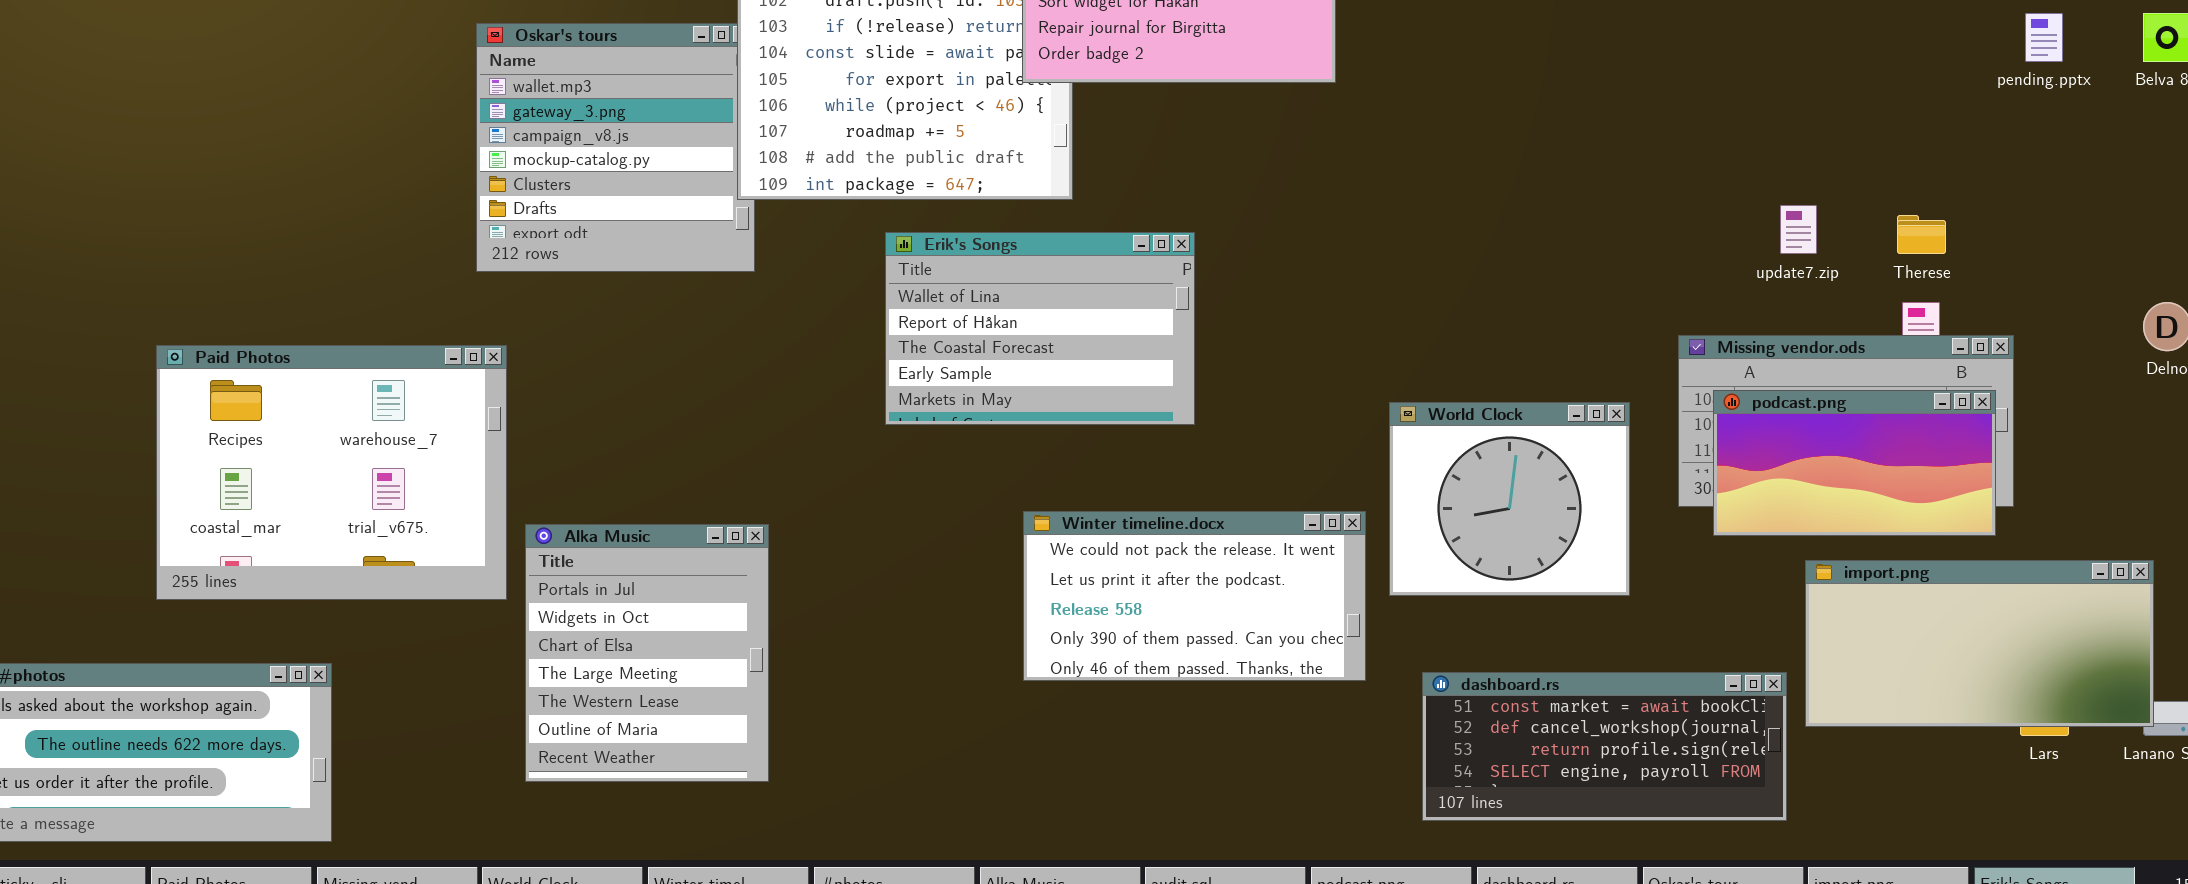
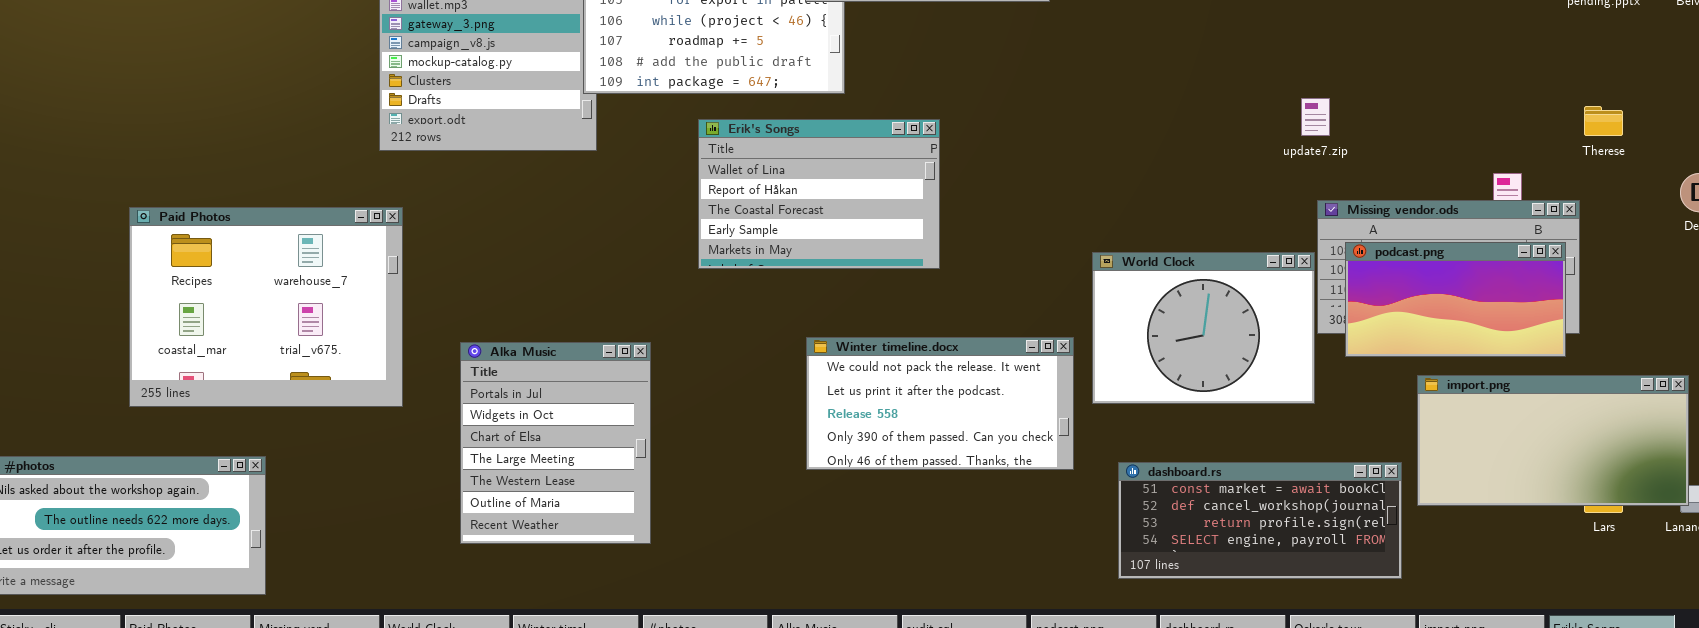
update7.zip: [1780,205,1817,254] -> [1301,98,1330,136], moved
Therese: [1897,215,1946,254] -> [1584,106,1623,136], moved
World Clock: [1389,402,1630,596] -> [1092,252,1315,404], resized
Alka Music: [525,524,769,782] -> [460,342,651,544], moved

